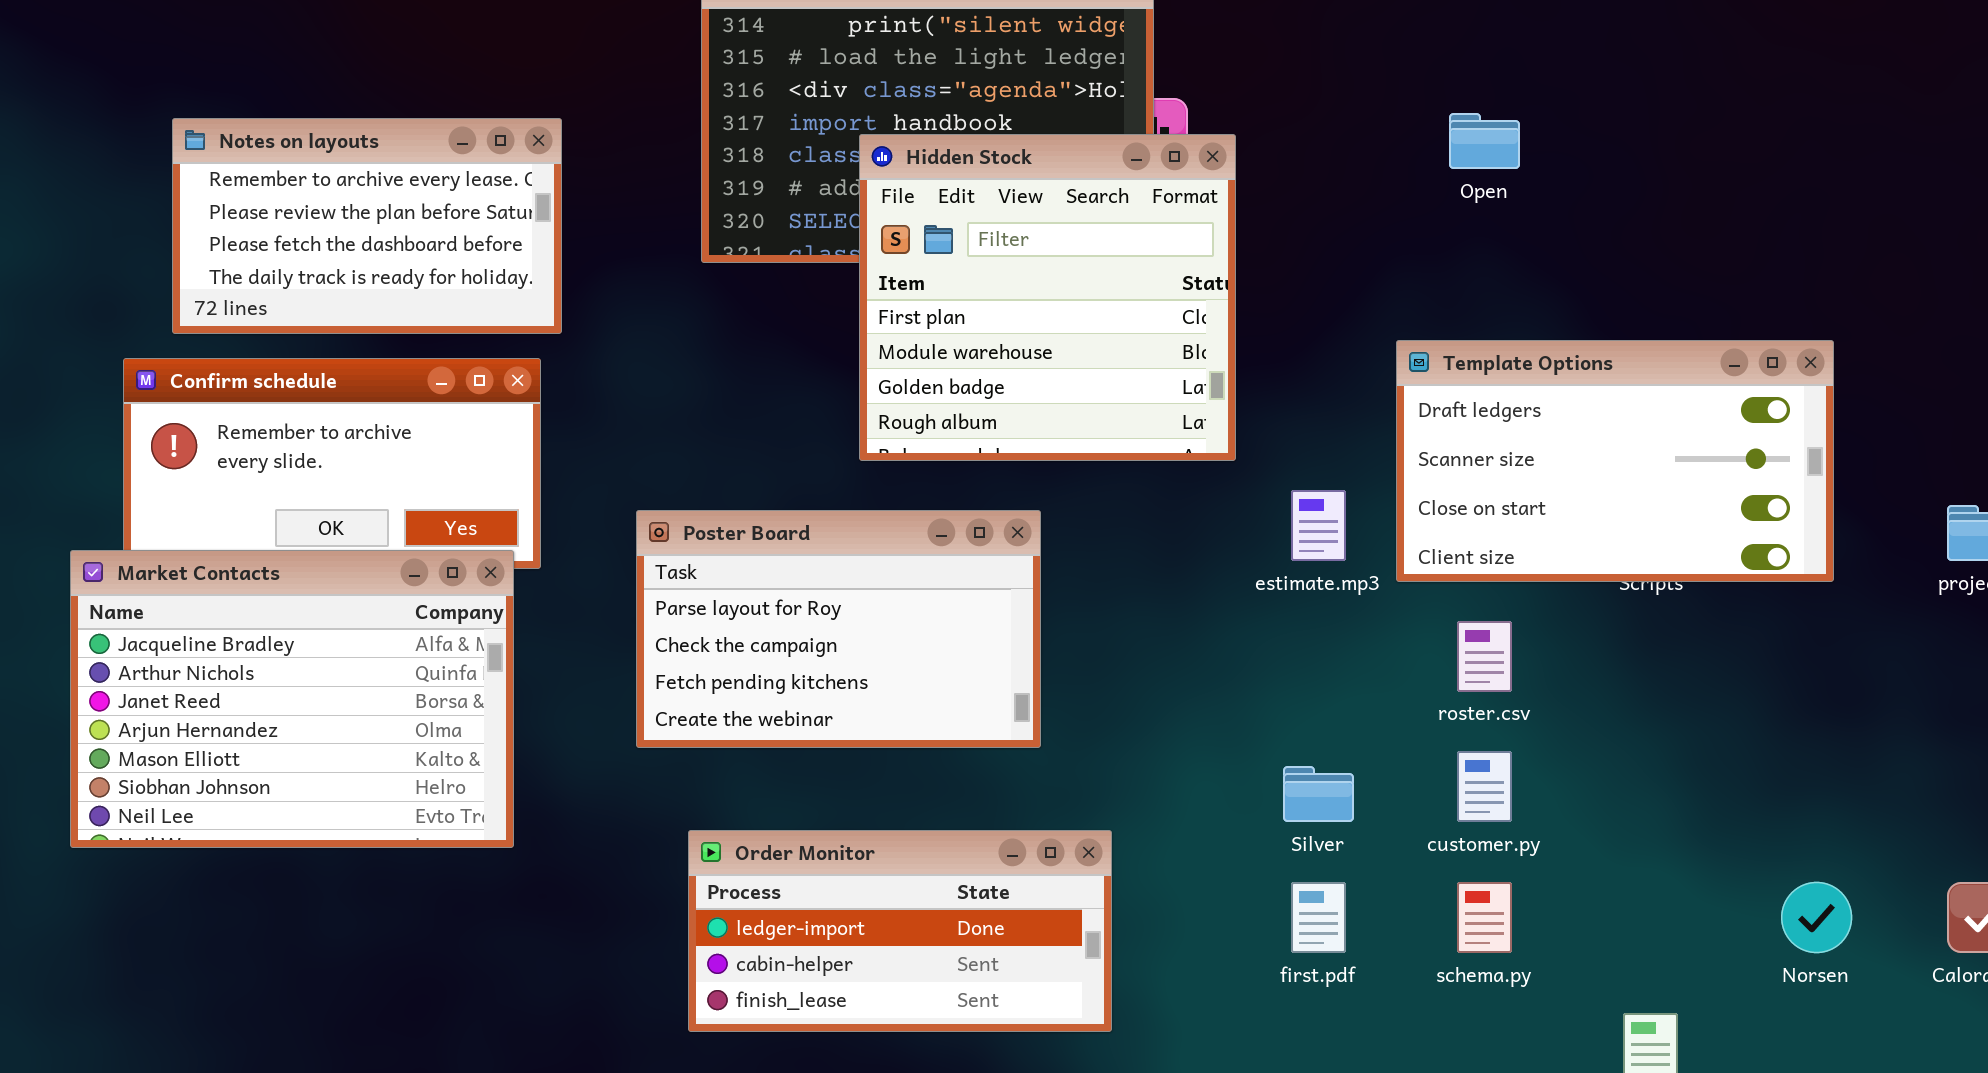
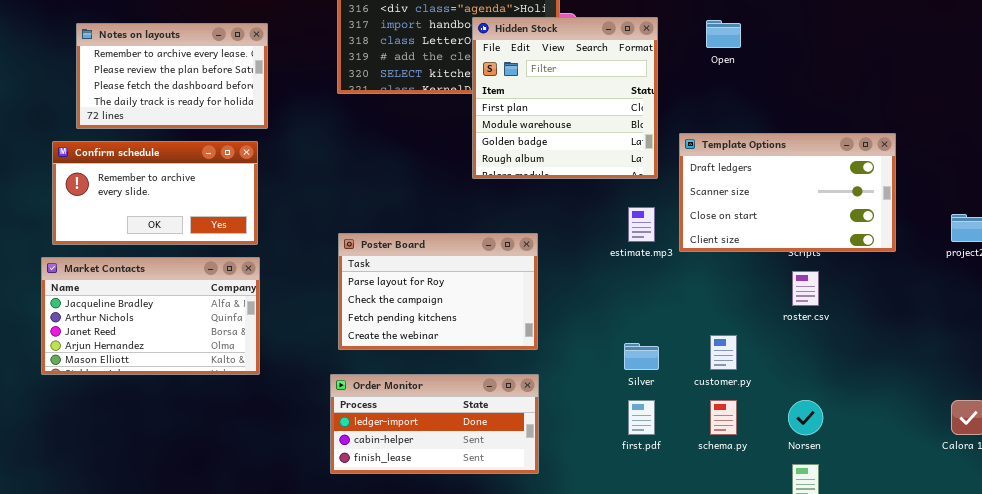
Hidden Stock: [859,134,1236,461] -> [472,17,658,179], moved
Poster Board: [636,510,1041,748] -> [338,233,538,350], moved
Market Contacts: [70,550,514,848] -> [41,257,260,375], moved, resized
roster.csv: [1457,621,1512,692] -> [792,271,819,306], moved
Norsen: [1781,882,1852,953] -> [788,400,823,435], moved

